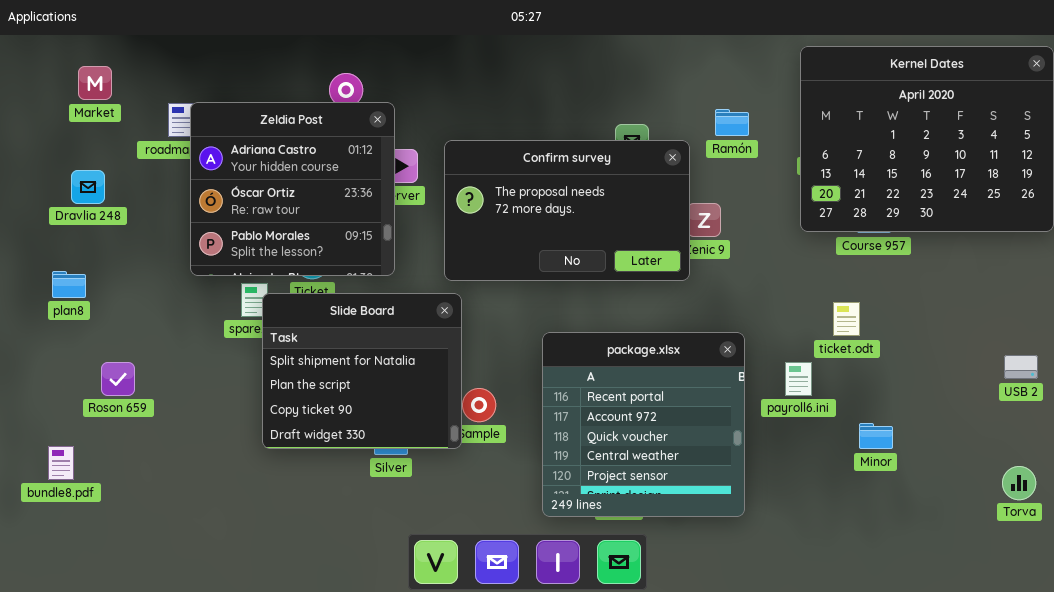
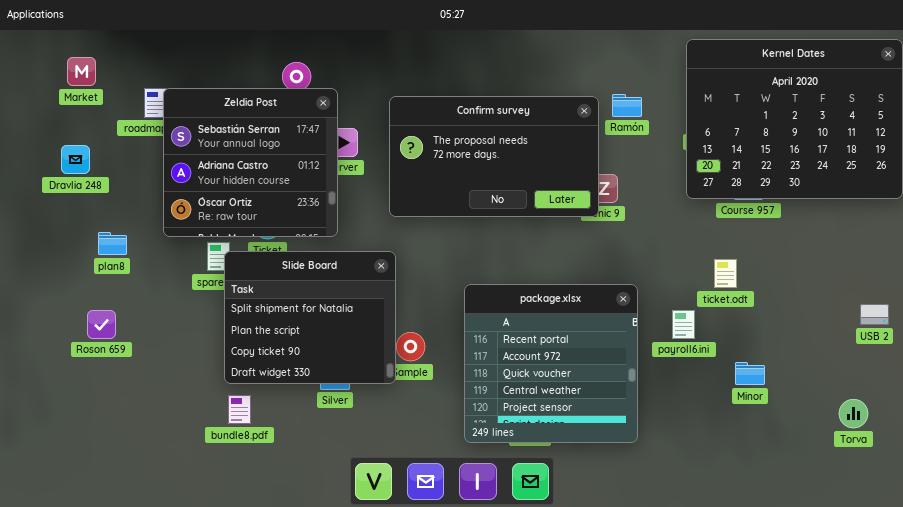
Zeldia Post: [190,102,395,276] -> [163,88,338,237], scrolled up 1 row
Confirm survey: [444,140,690,281] -> [389,96,599,217], moved
plan8: [52,271,86,298] -> [98,232,127,255], moved
bundle8.pdf: [48,446,74,480] -> [228,395,251,424], moved
Torva: [1002,466,1036,500] -> [839,399,868,428], moved

